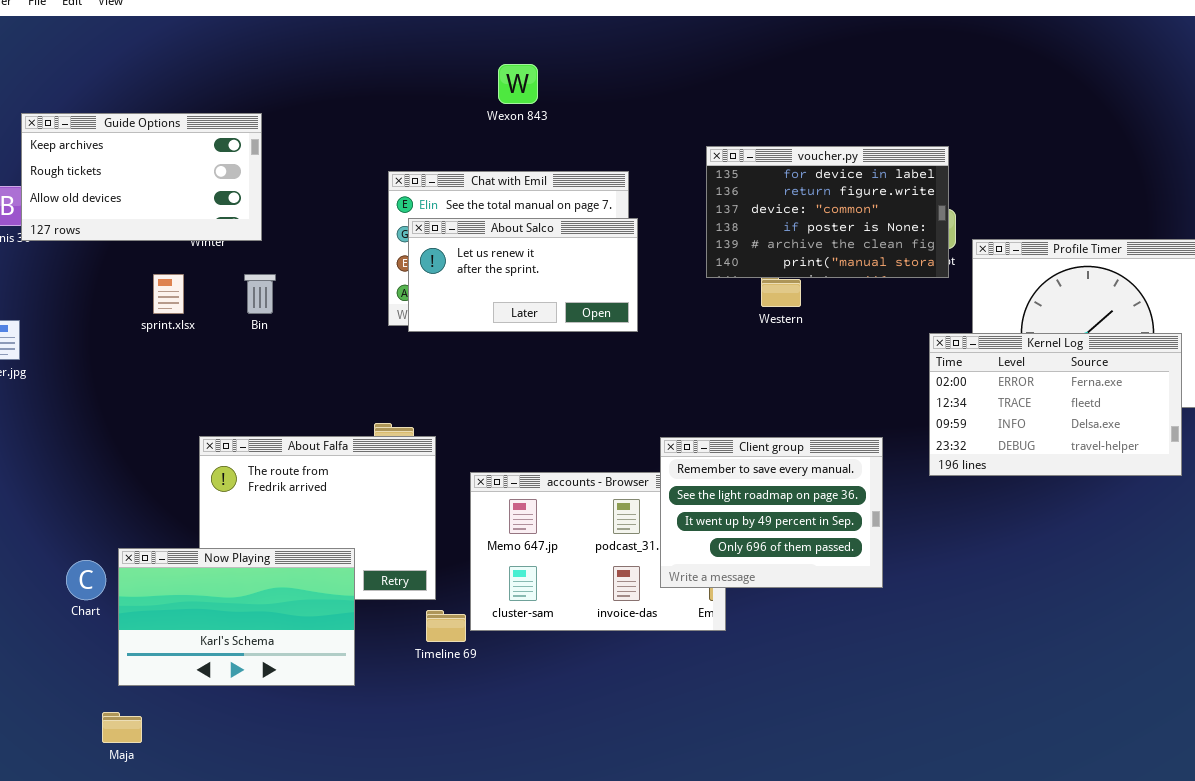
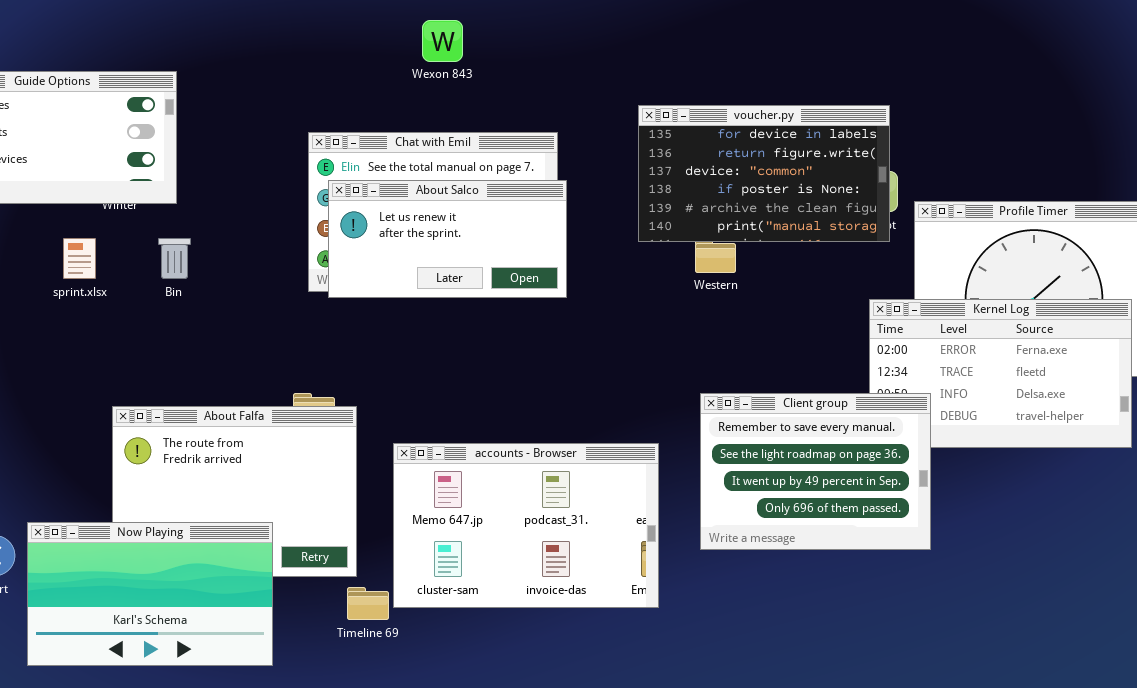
Client group: [660,437,883,588] -> [700,393,931,550], moved

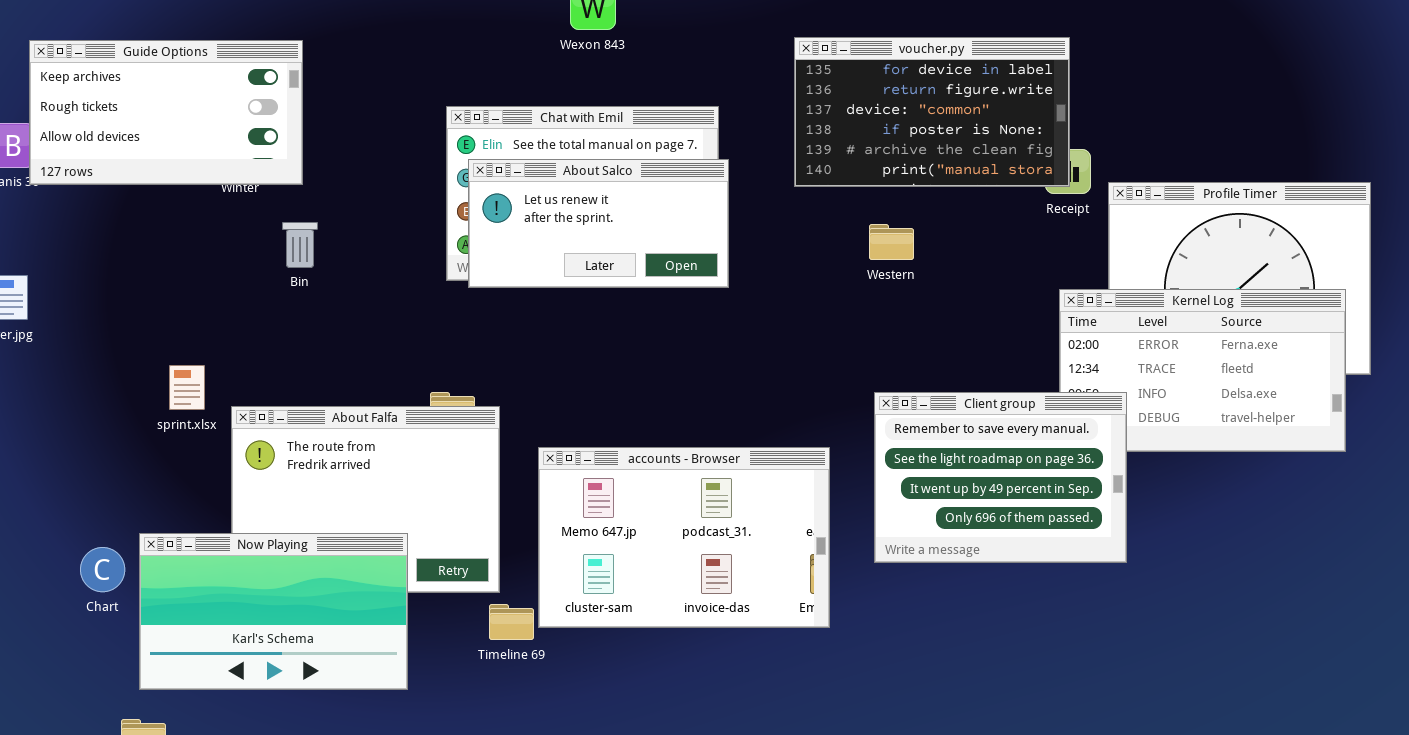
voucher.py: [638,105,890,242] -> [794,37,1070,187], moved
sprint.xlsx: [63,238,96,279] -> [169,365,205,410], moved

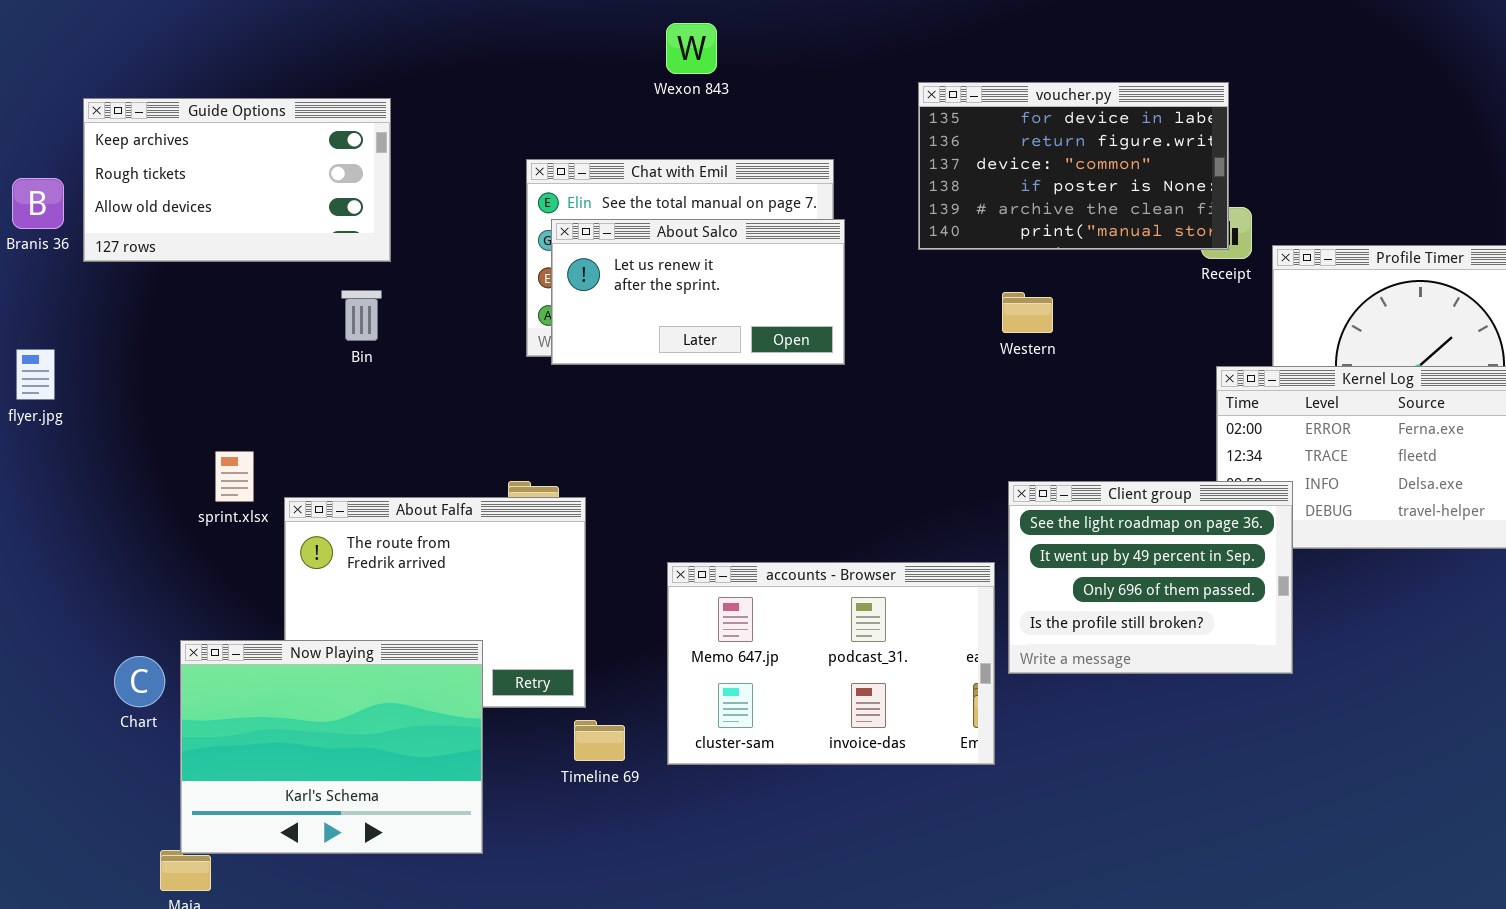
Guide Options: [29,40,303,185] -> [83,98,391,262], moved
Client group: [874,392,1127,563] -> [1008,481,1293,674], scrolled down 1 row
accounts - Browser: [538,447,830,628] -> [667,562,995,765], moved
Now Playing: [139,533,408,690] -> [180,640,483,854], resized

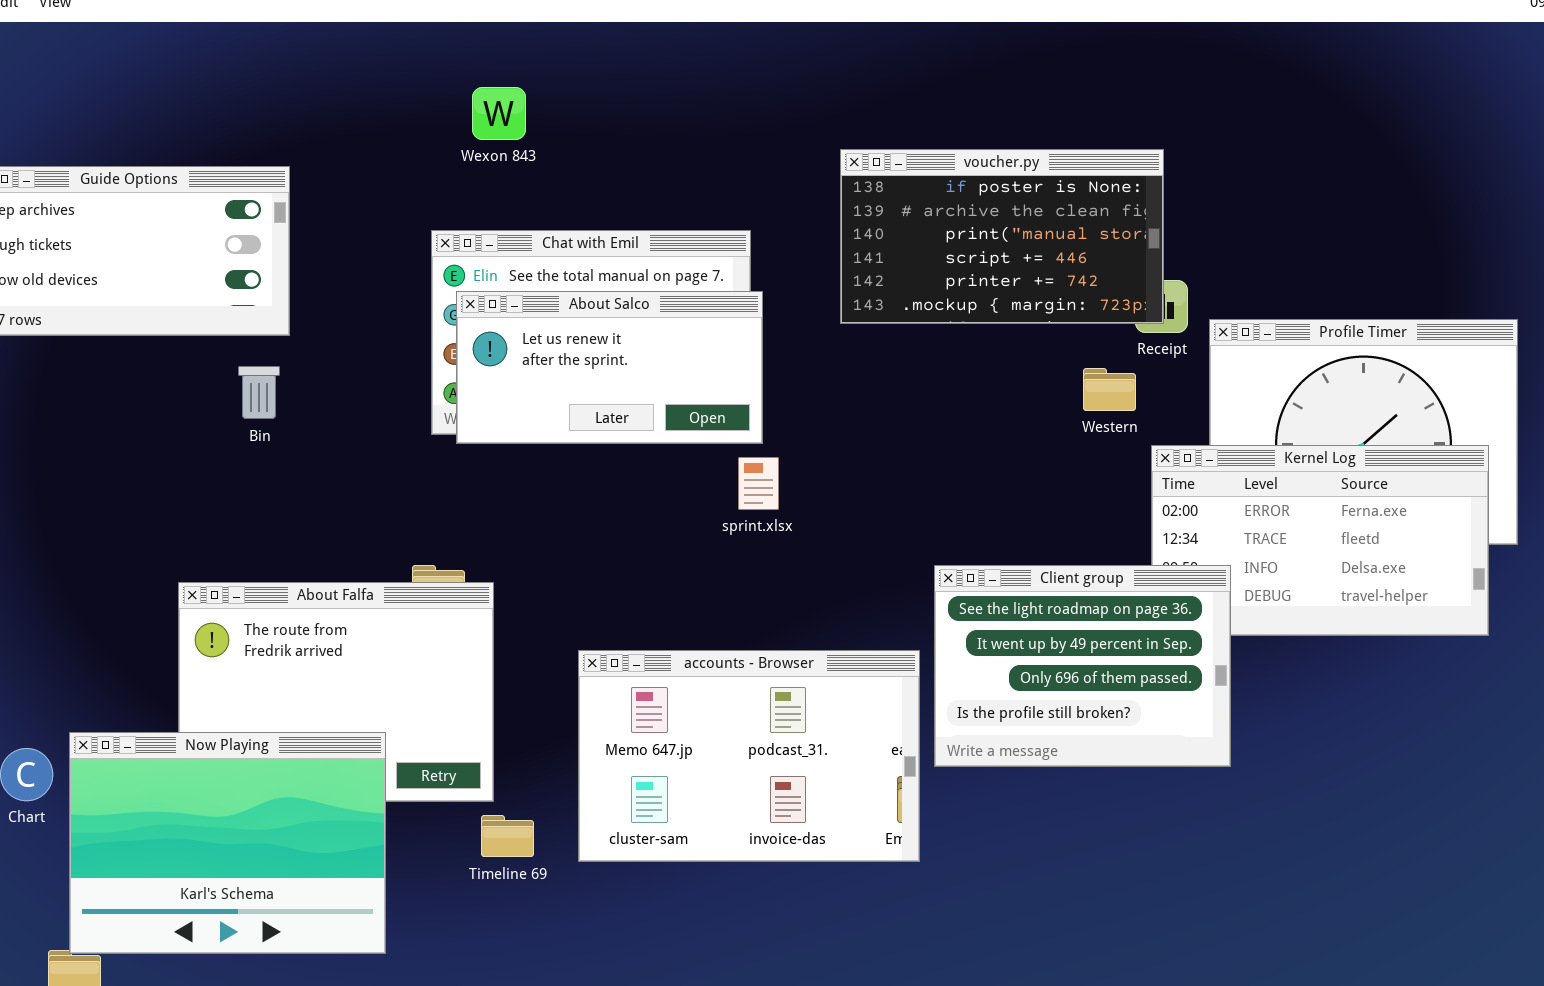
Wexon 843: [666,23,717,74] -> [472,87,526,140], moved
voucher.py: [918,82,1229,250] -> [840,149,1164,324], scrolled down 3 rows
Western: [1002,292,1053,333] -> [1083,368,1136,411], moved
sprint.xlsx: [215,451,254,502] -> [738,457,779,510], moved

